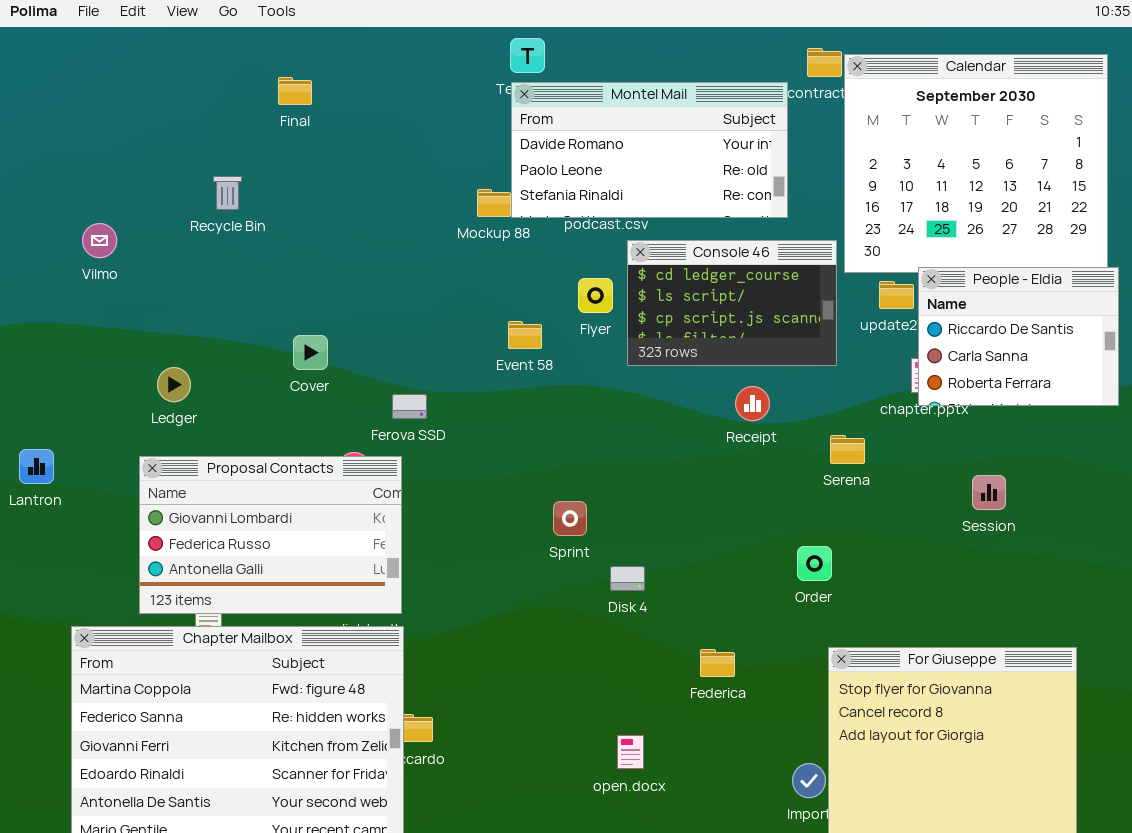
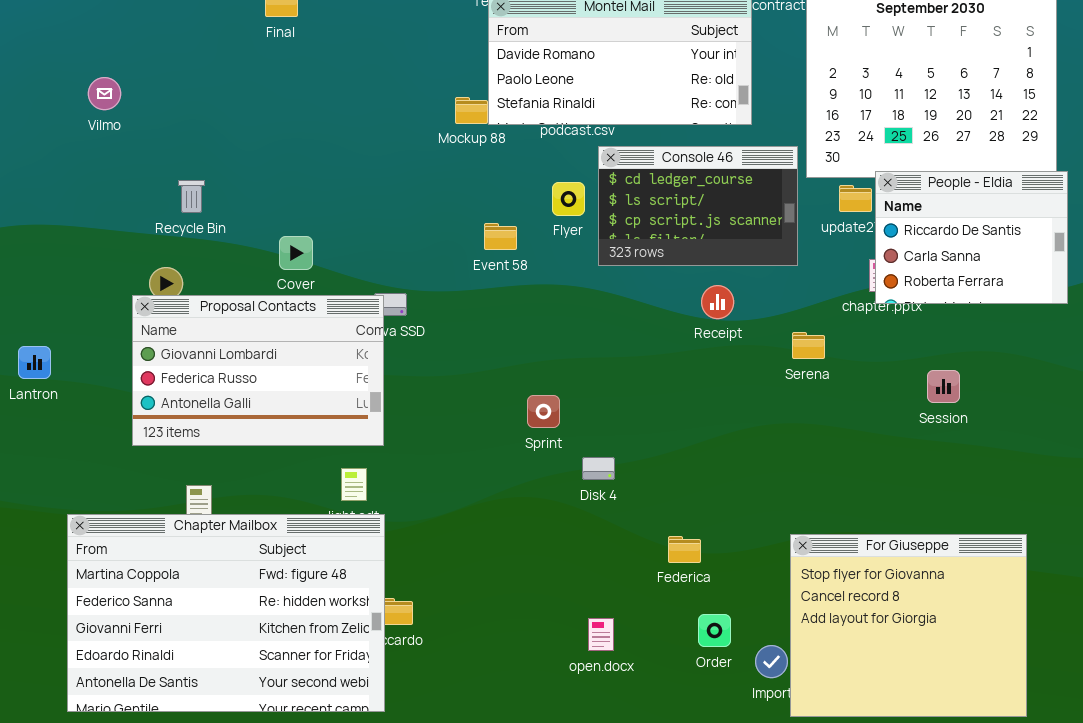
Recycle Bin: [213,176,242,210] -> [178,180,205,213], moved
Vilmo: [82,223,117,258] -> [88,77,121,110], moved
Proposal Contacts: [139,456,402,614] -> [132,295,384,446], moved
Order: [797,546,832,581] -> [698,614,731,647], moved

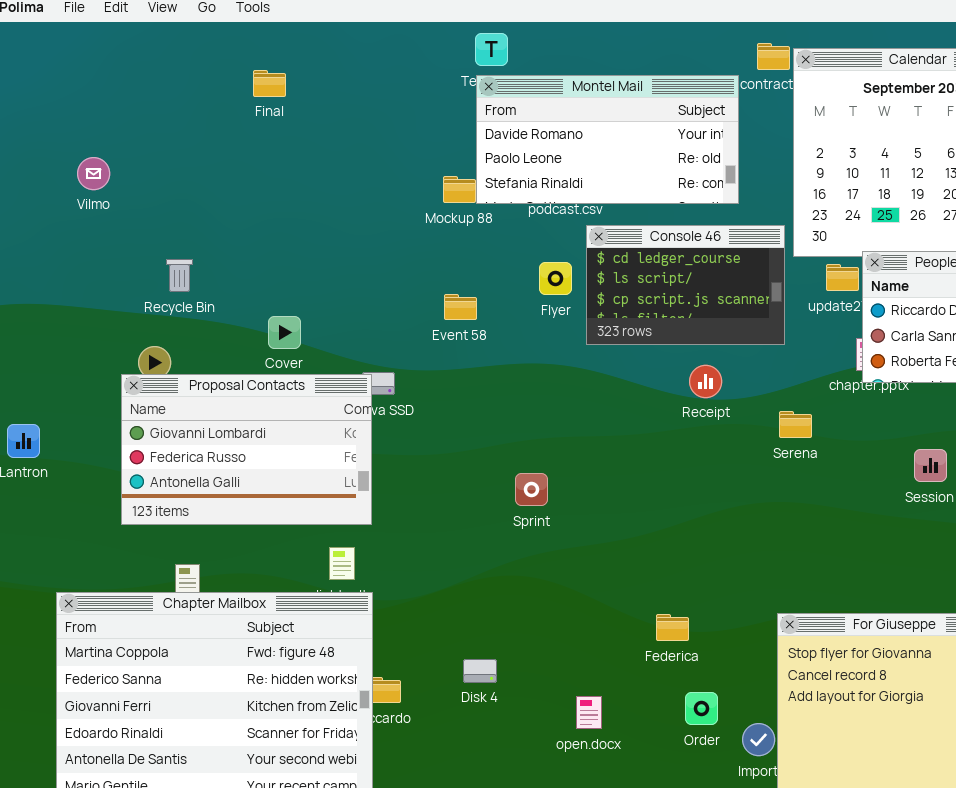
Event 58: [484,223,517,250] -> [444,294,477,320], moved
Disk 4: [582,457,615,480] -> [463,659,497,683], moved

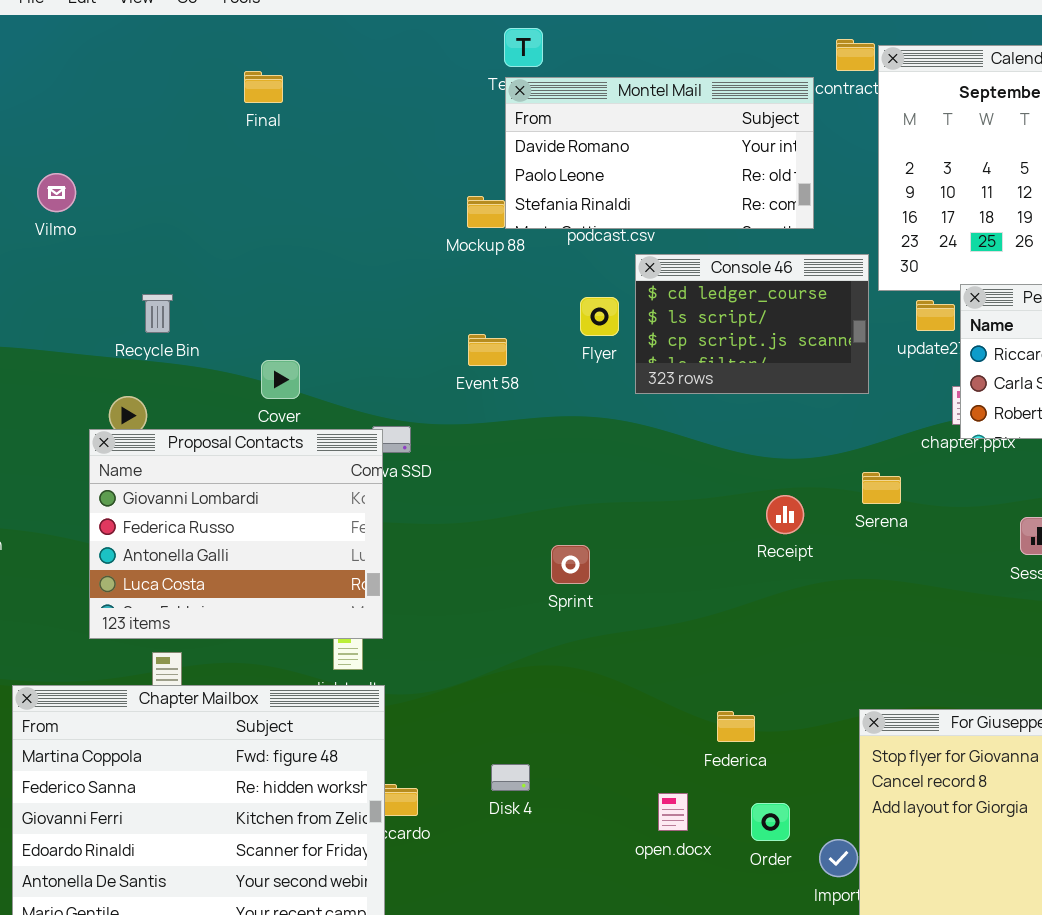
Receipt: [689,365,722,398] -> [766,495,804,534], moved
Proposal Contacts: [121,374,372,525] -> [89,429,383,639], resized
open.docx: [576,696,602,729] -> [658,793,688,831], moved

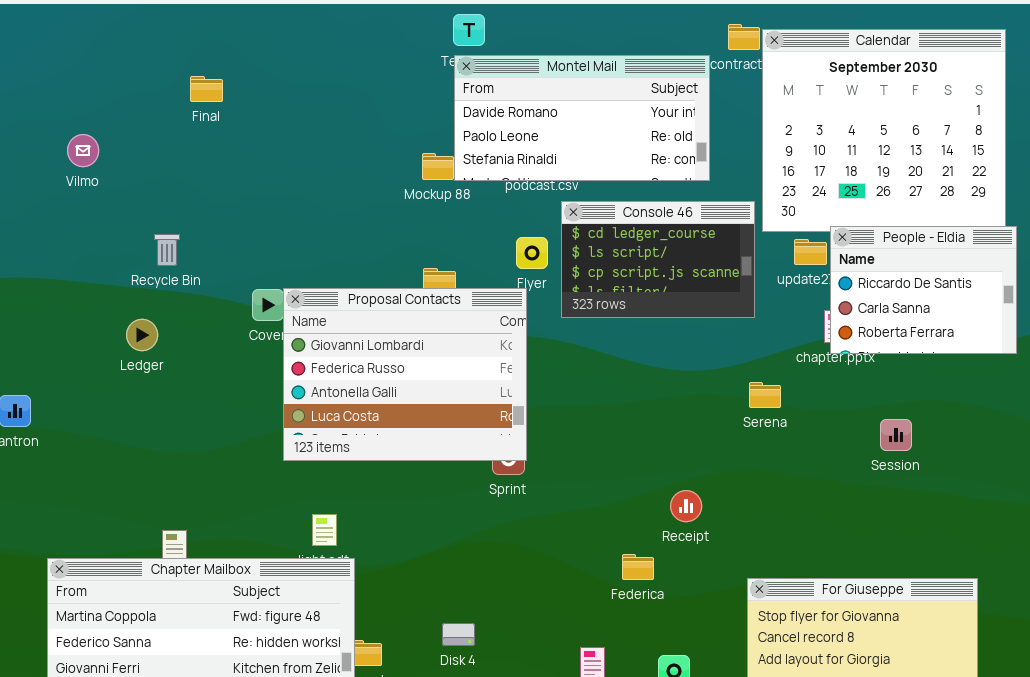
Final: [244,71,283,103] -> [190,76,223,102], moved
Proposal Contacts: [89,429,383,639] -> [283,288,527,461], moved
Receipt: [766,495,804,534] -> [670,490,702,522], moved
Federica: [717,711,755,742] -> [622,554,654,580], moved

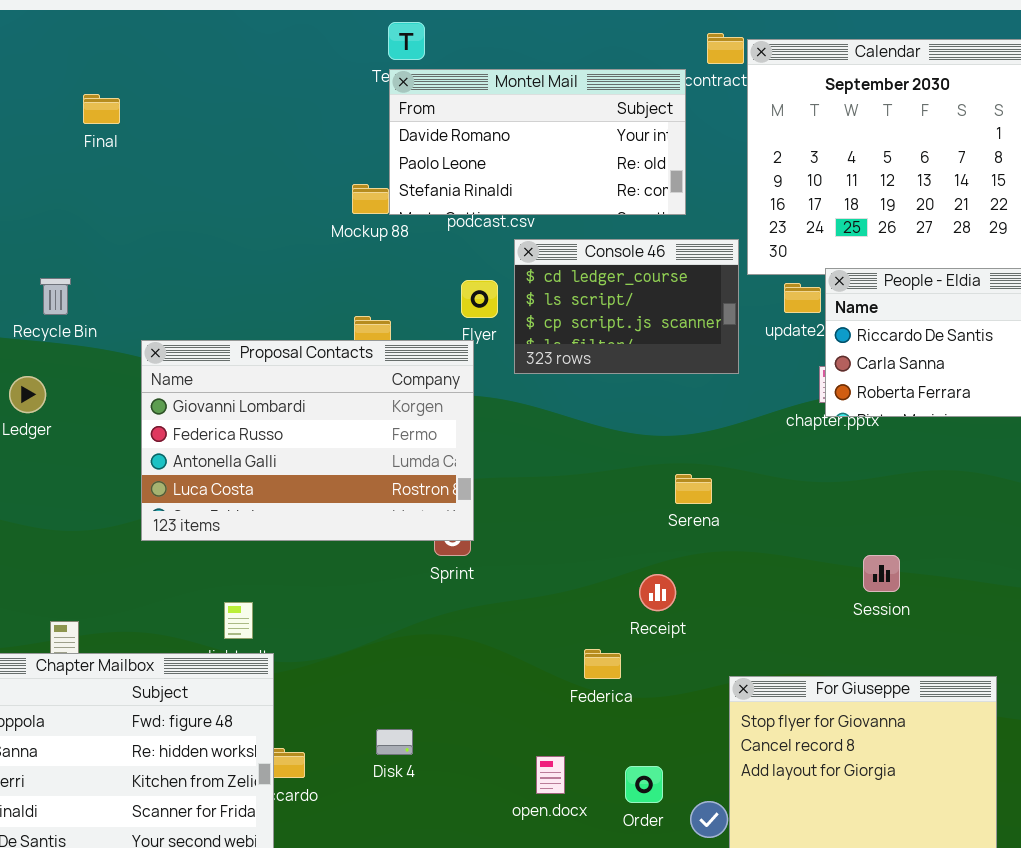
Proposal Contacts: [283,288,527,461] -> [141,340,474,541], resized
Serena: [749,382,781,408] -> [675,474,712,504], moved
Session: [880,419,912,451] -> [863,555,900,592], moved

